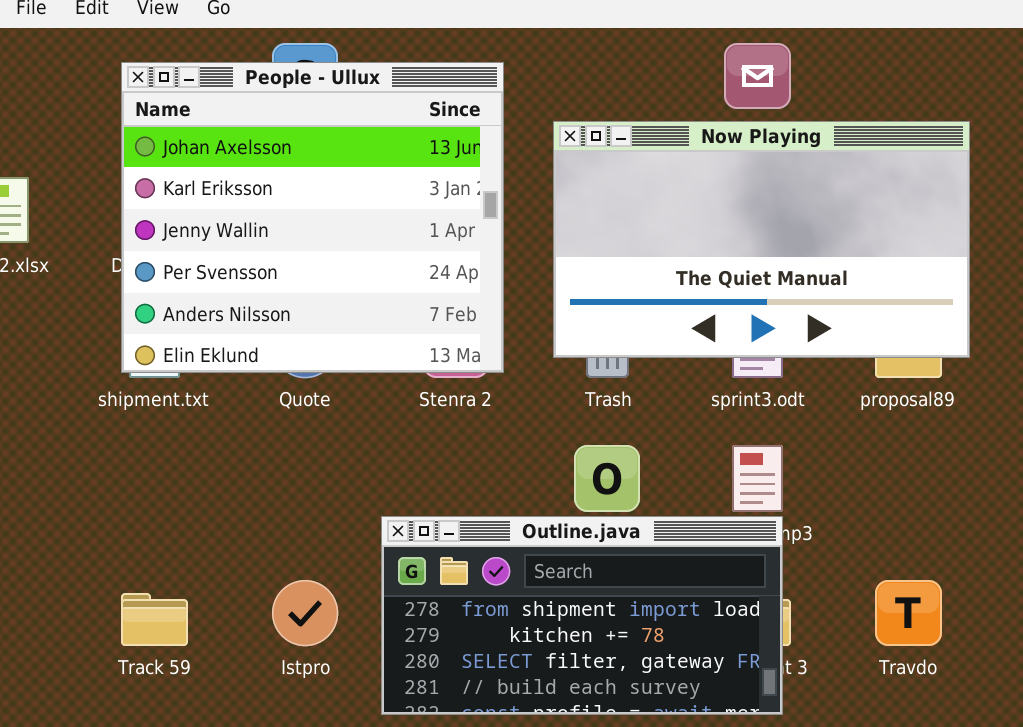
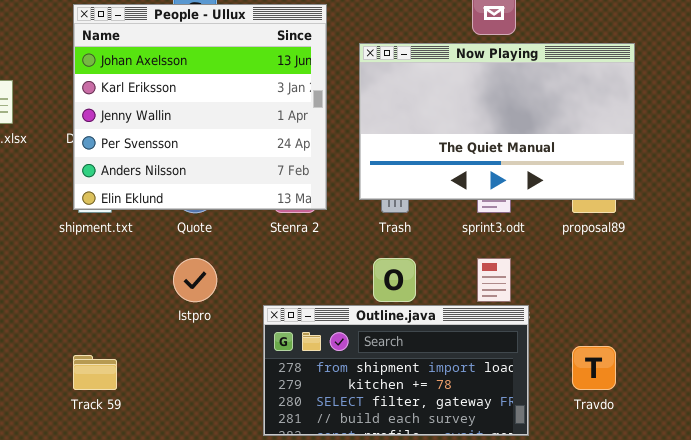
Outline.java: [381,516,783,715] -> [263,305,529,436], moved
Istpro: [272,580,338,646] -> [173,258,217,302], moved

